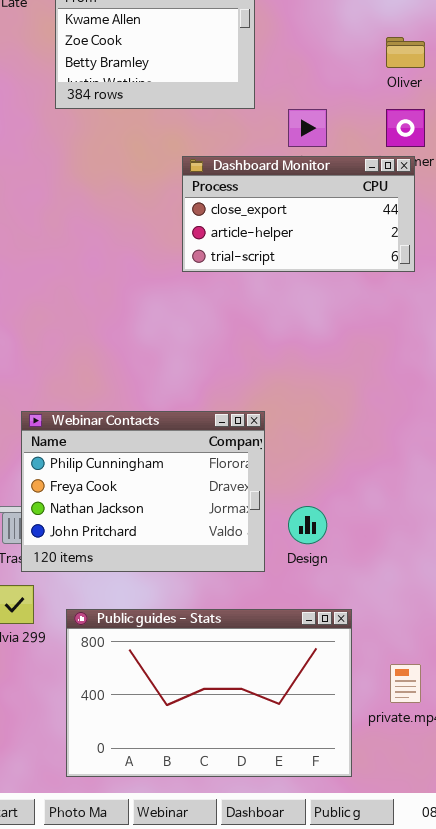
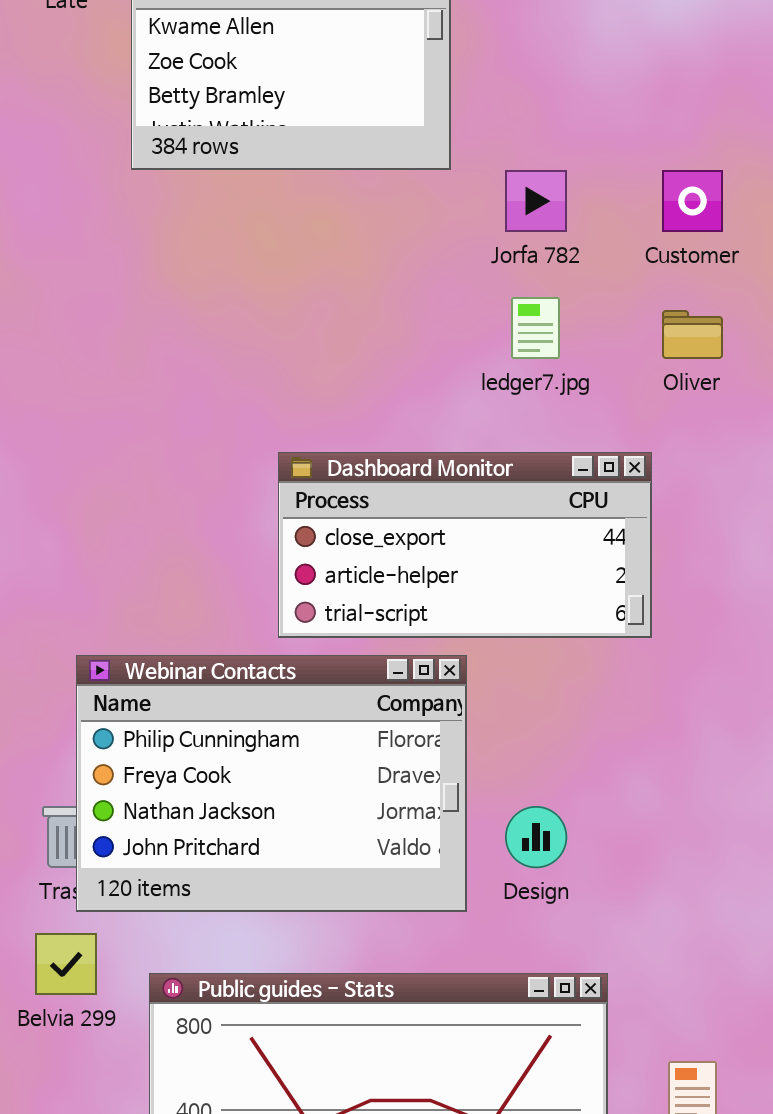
Oliver: [386,37,425,68] -> [662,310,723,359], moved
Dashboard Monitor: [182,156,415,272] -> [278,452,652,638], moved

